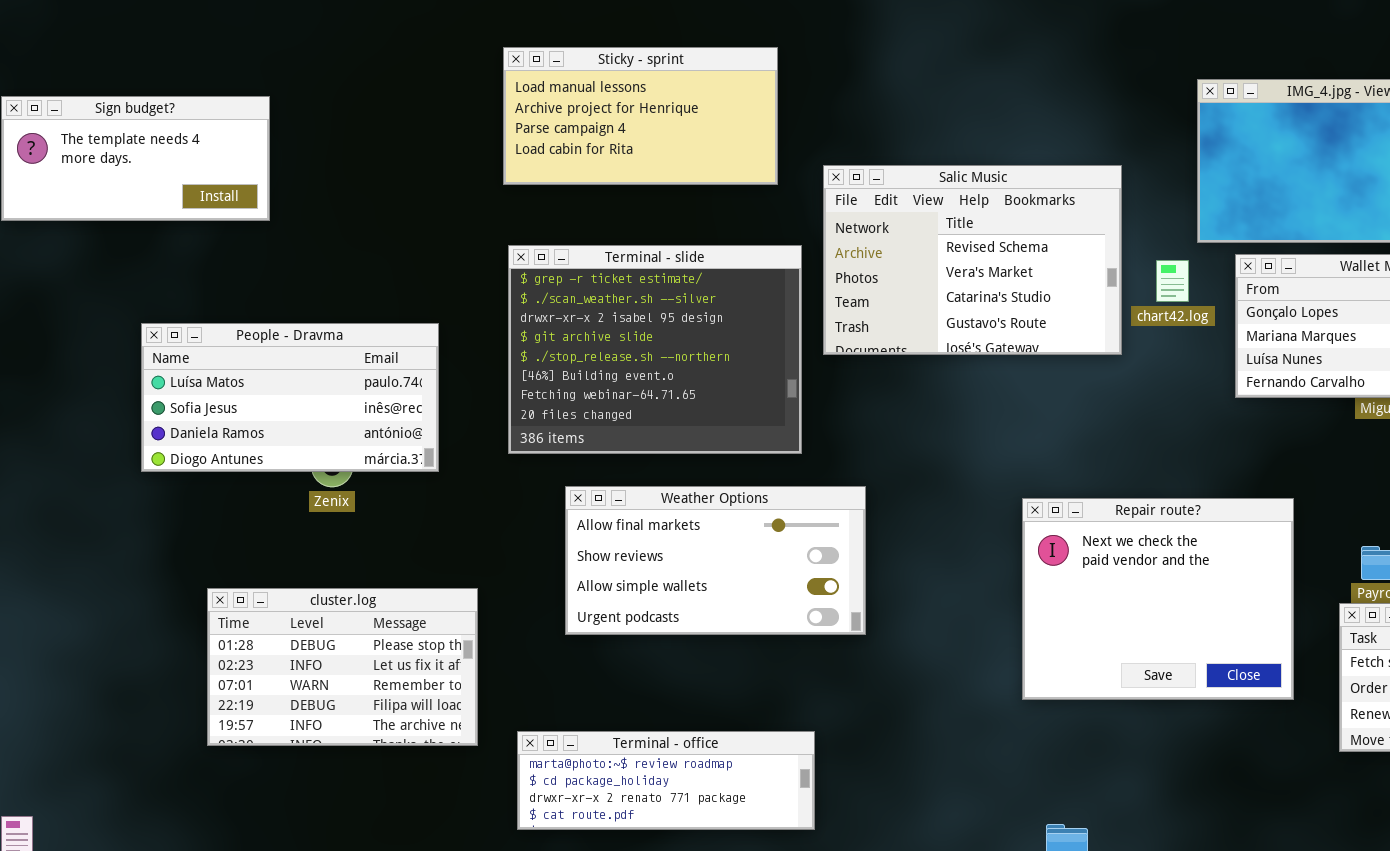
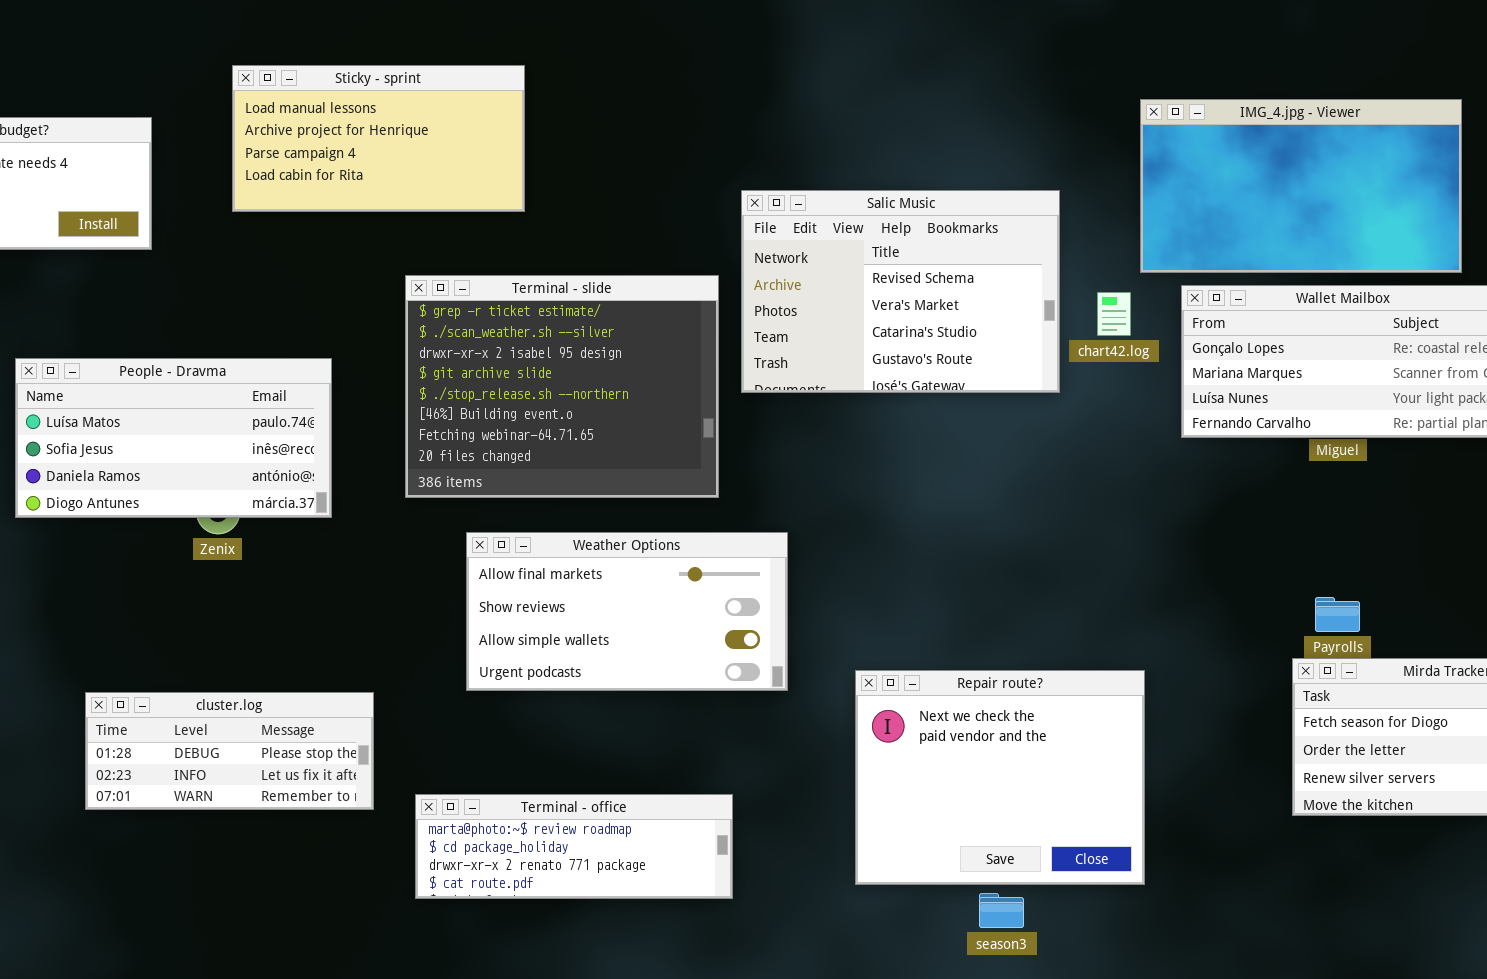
Sticky - sprint: [503,47,778,185] -> [232,65,525,212], moved
Repair route?: [1022,498,1294,700] -> [855,670,1145,885], moved
cluster.log: [207,588,478,746] -> [85,692,374,810], resized

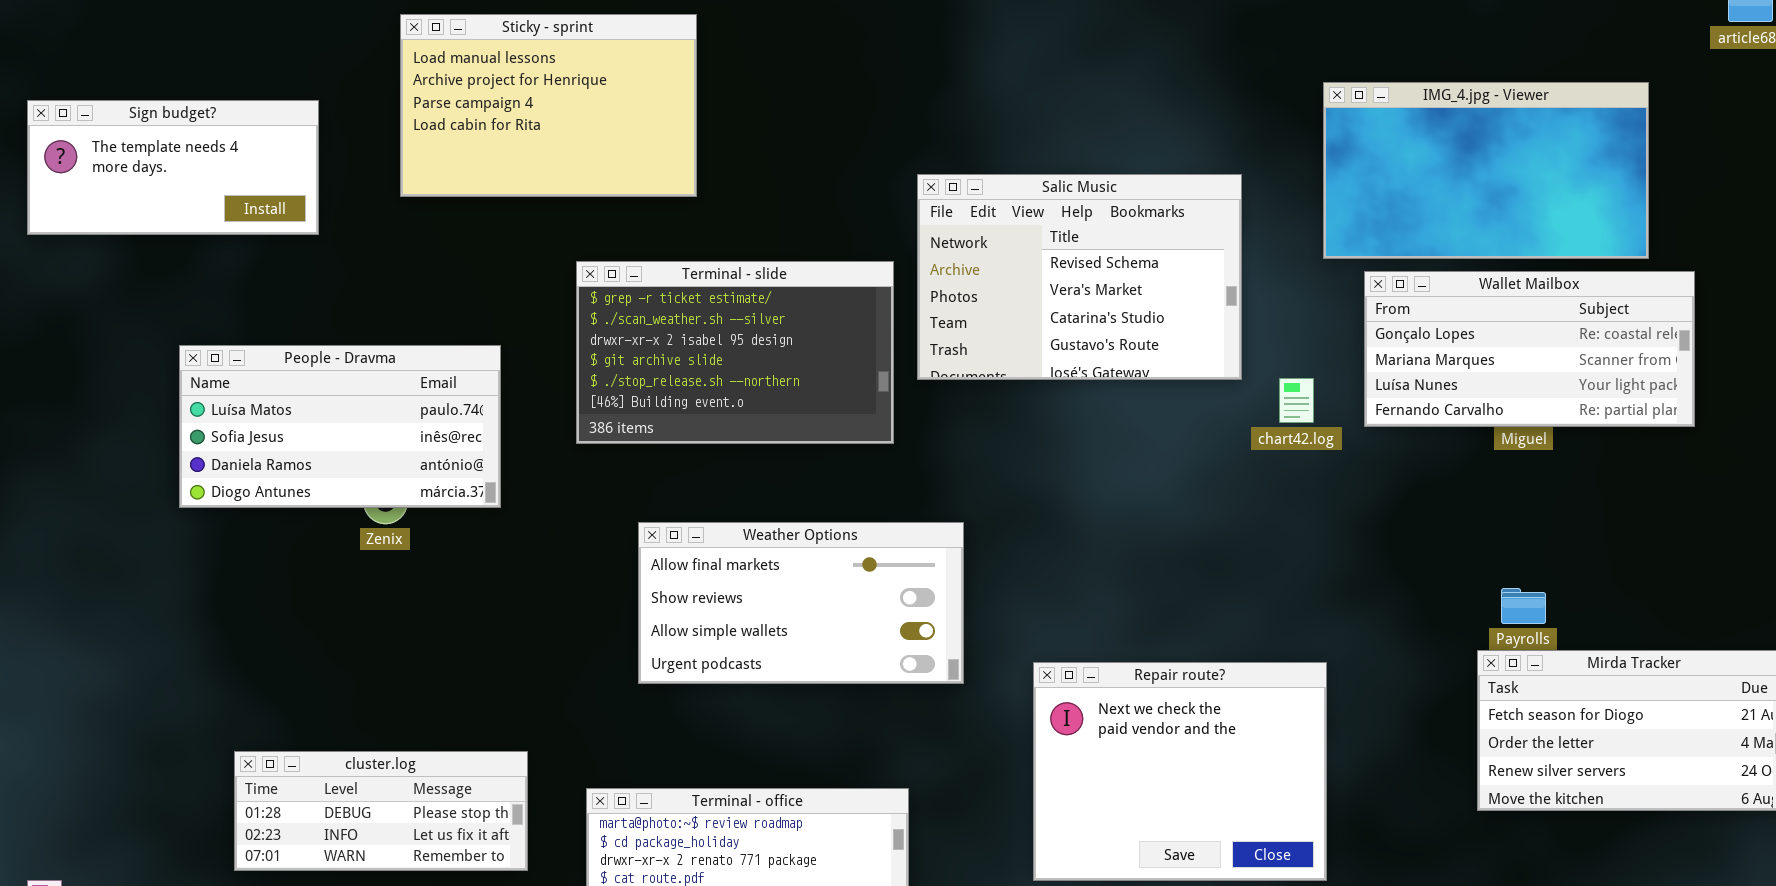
Sticky - sprint: [232,65,525,212] -> [400,14,697,197], resized
Terminal - slide: [405,275,719,498] -> [576,261,894,444], resized
chart42.log: [1097,292,1131,336] -> [1279,378,1314,423], moved
cluster.log: [85,692,374,810] -> [234,751,528,871], moved

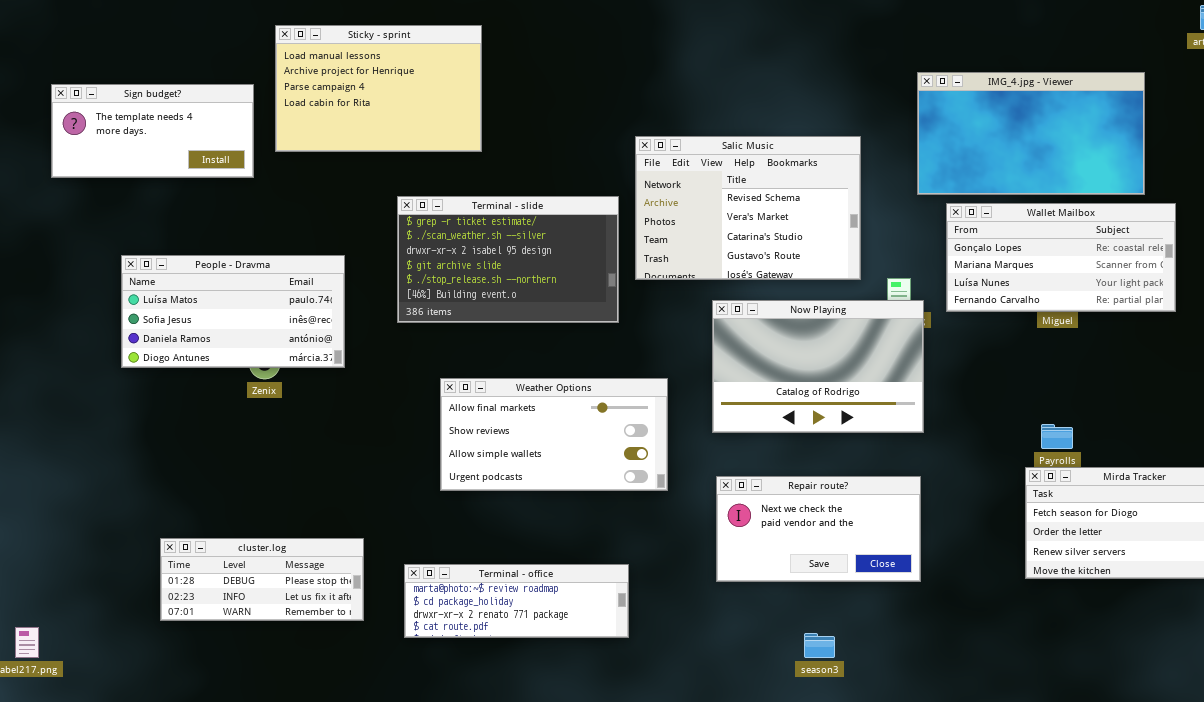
Sign budget?: [27,100,319,235] -> [51,84,254,178], moved
Now Playing: none -> [712,300,924,433], opened
Repair route?: [1033,662,1327,881] -> [716,476,921,582], resized

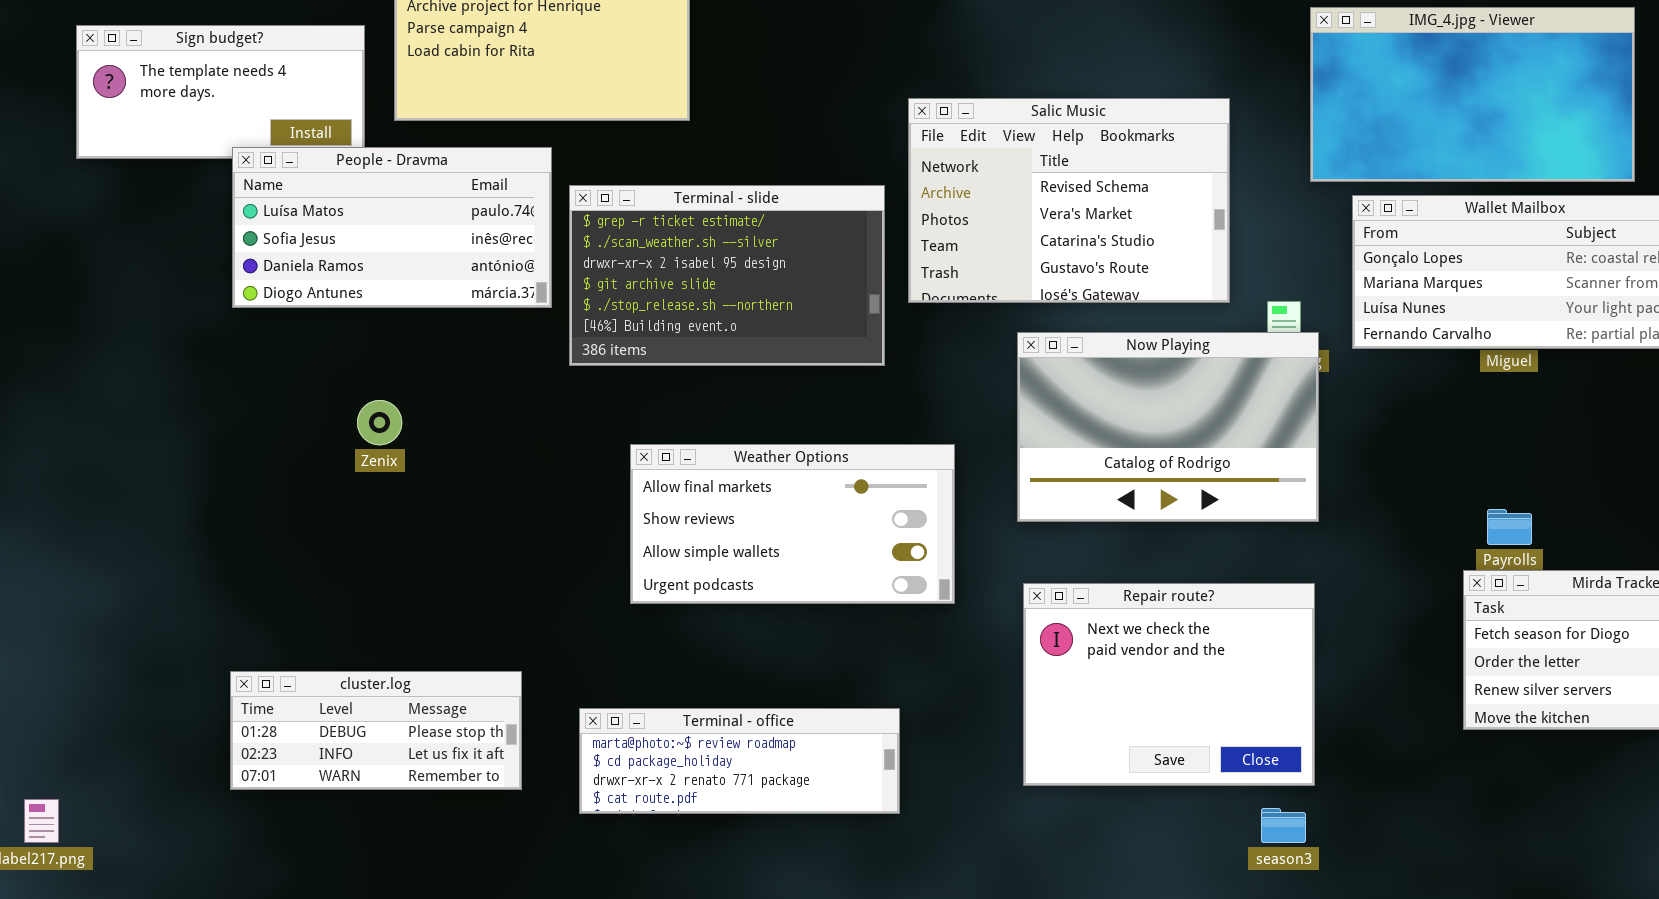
People - Dravma: [121,255,345,368] -> [232,147,552,308], moved
Repair route?: [716,476,921,582] -> [1023,583,1315,786], resized
season3: [804,633,835,658] -> [1261,808,1306,843], moved

